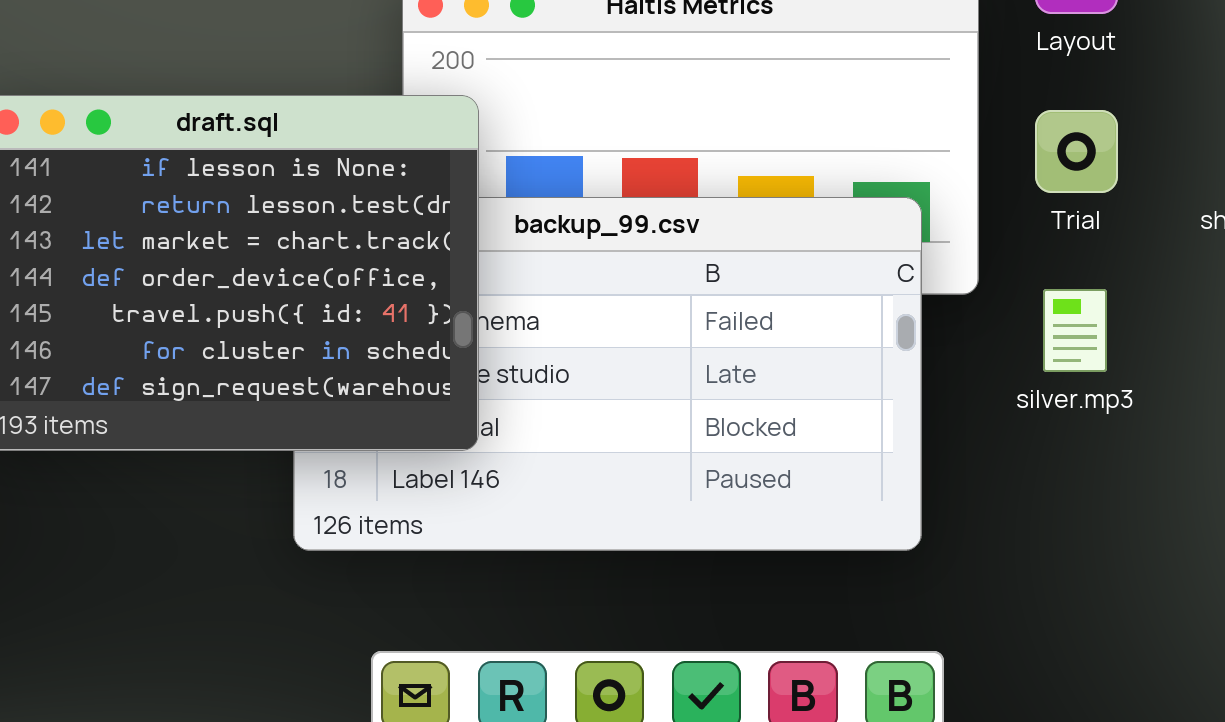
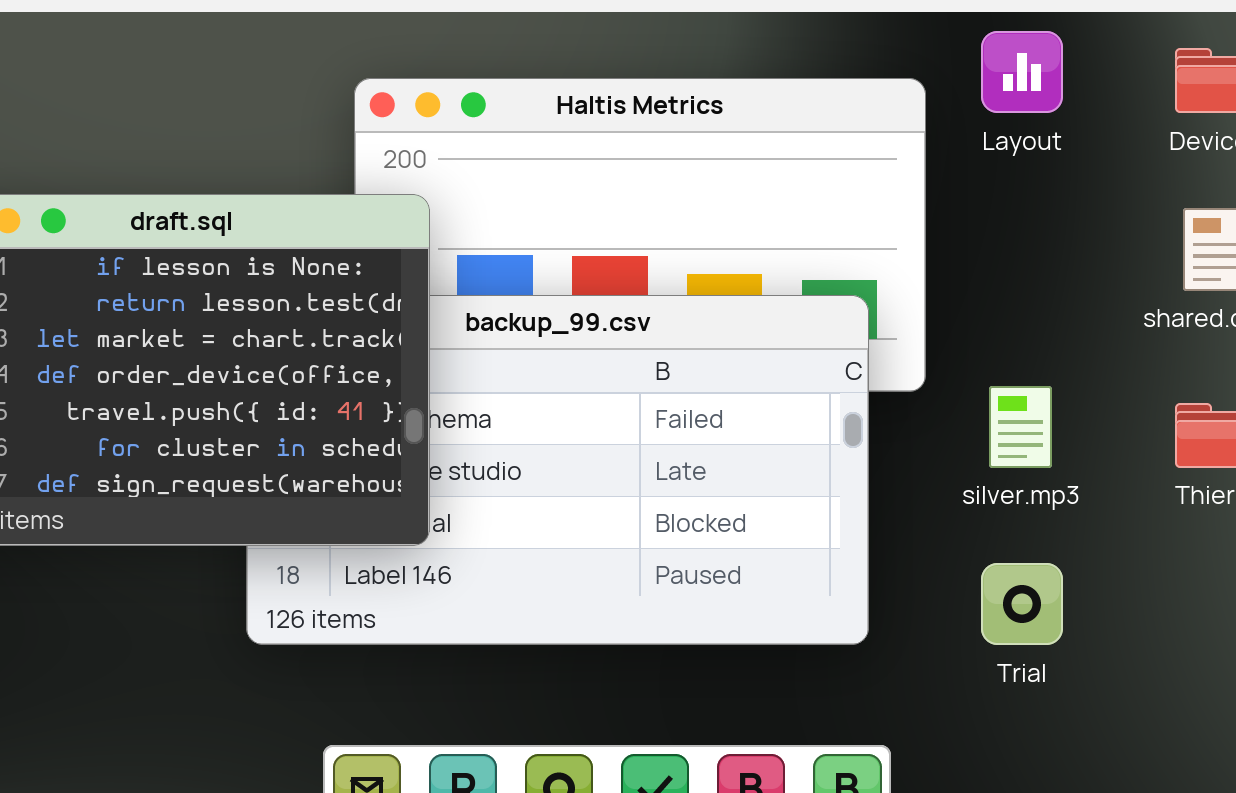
Trial: [1035,110,1118,193] -> [981,563,1063,645], moved

